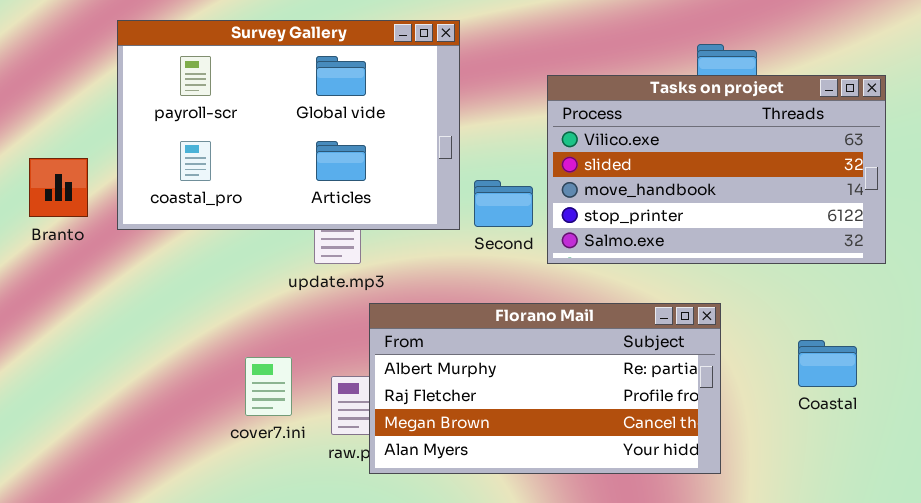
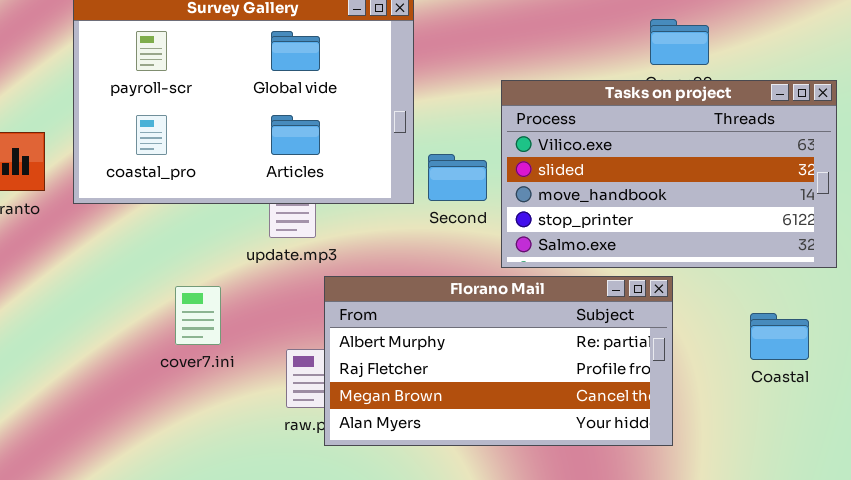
Tasks on project: [547,75,886,264] -> [501,80,837,268], moved
cover7.ini: [245,357,292,416] -> [175,286,221,345], moved

